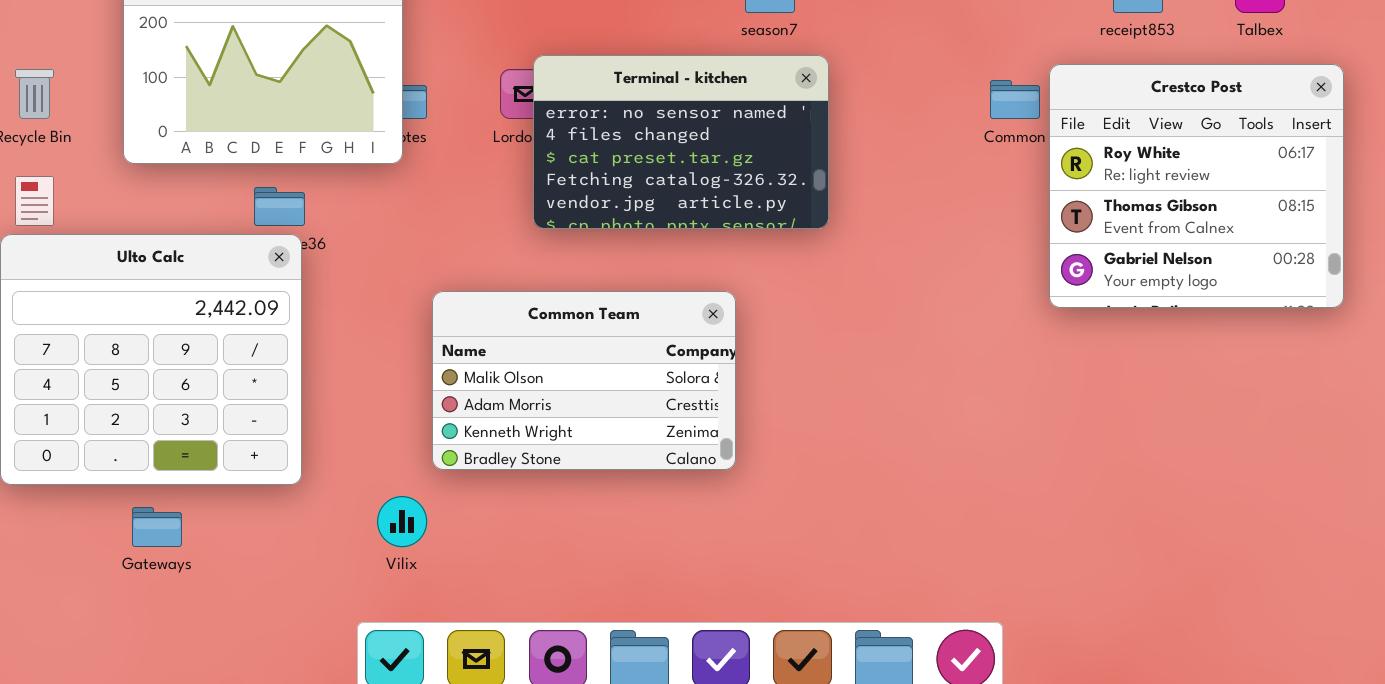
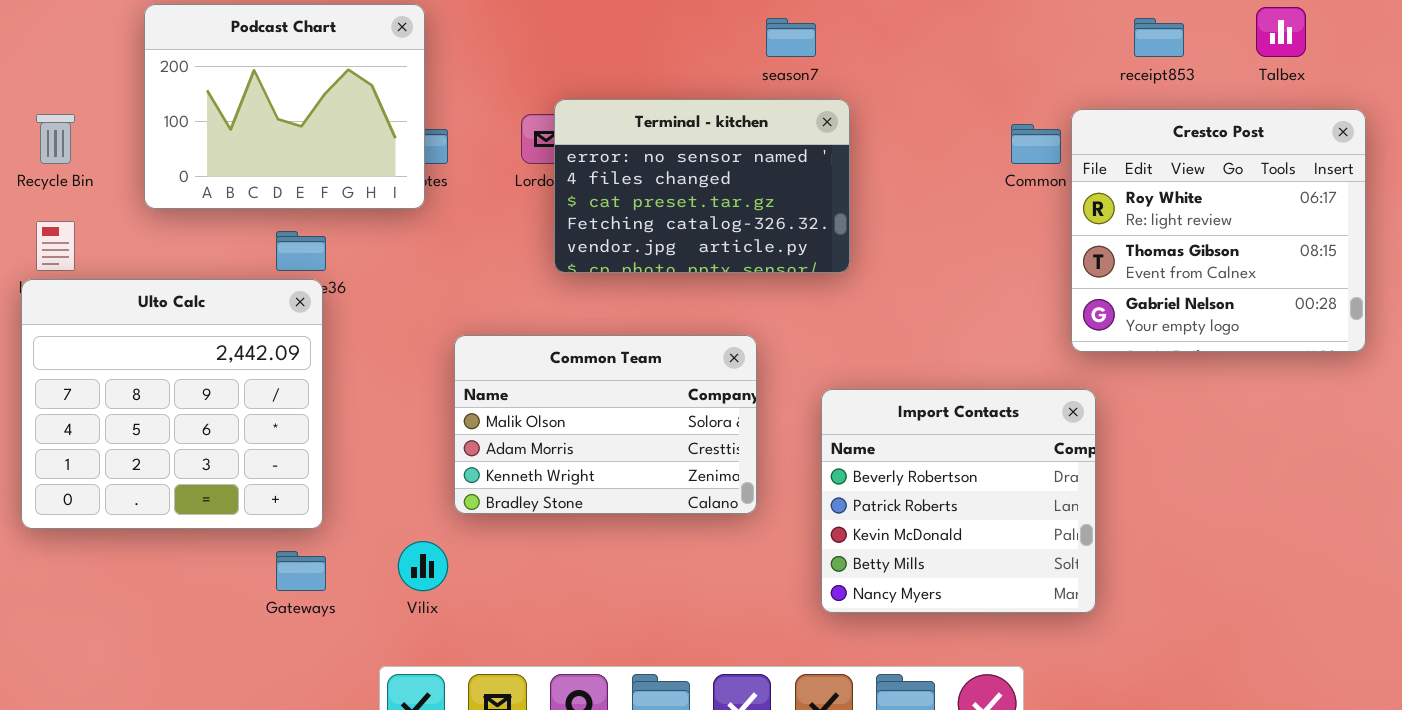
Import Contacts: none -> [821,389,1096,613], opened
Gateways: [132,507,182,547] -> [276,551,326,591], moved

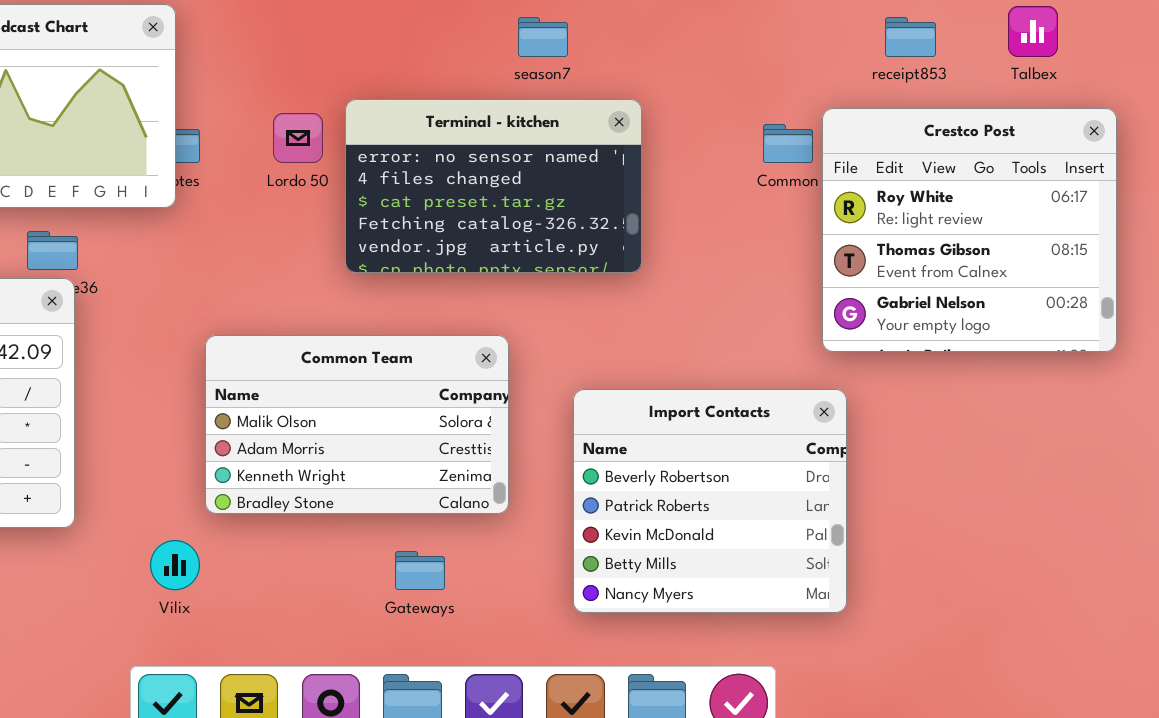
Terminal - kitchen: [554,99,850,273] -> [345,99,642,273], moved
Gateways: [276,551,326,591] -> [395,551,445,590], moved

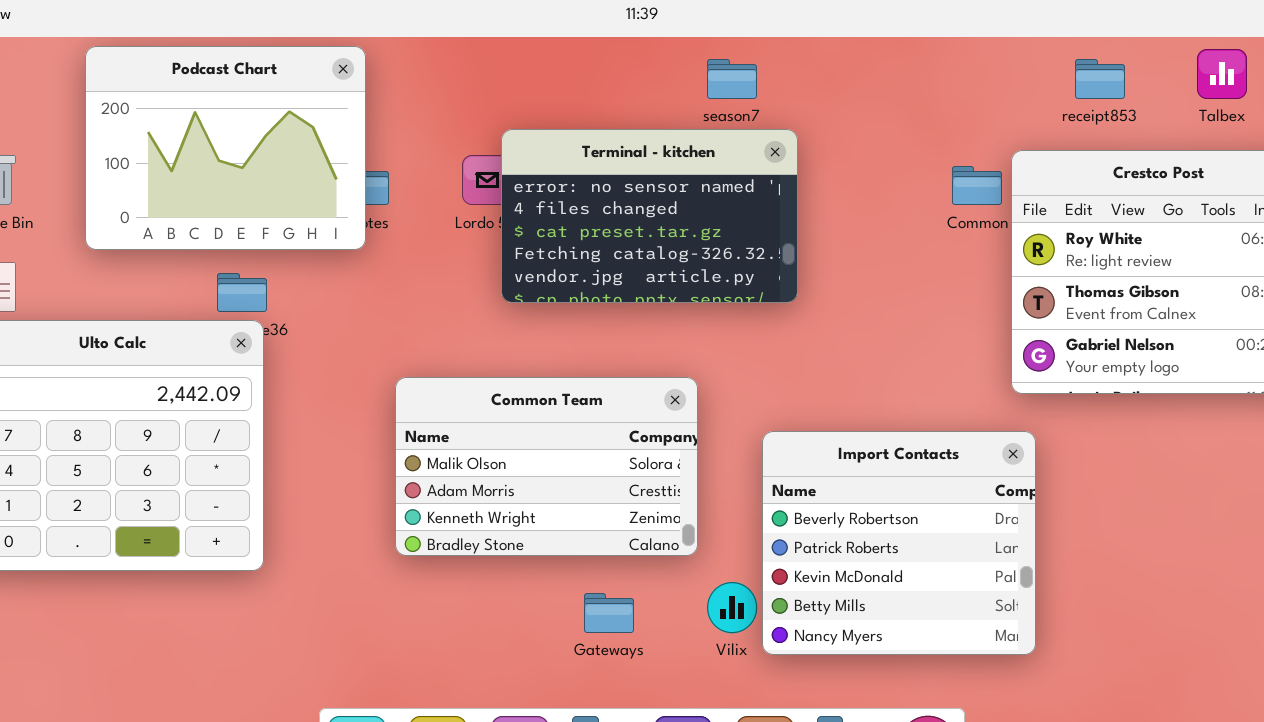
Terminal - kitchen: [345,99,642,273] -> [501,129,798,303], moved
Vilix: [150,540,200,590] -> [707,582,757,633], moved

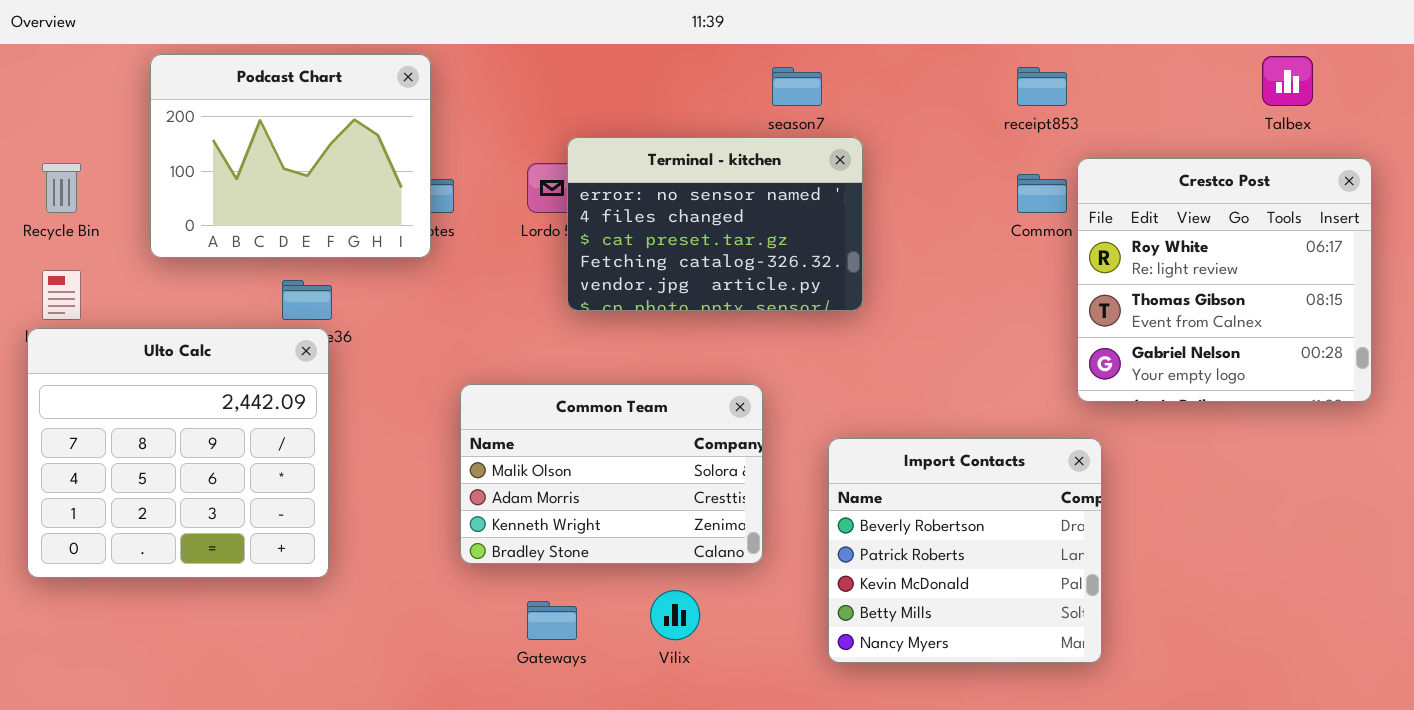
receipt853: [1075,59,1125,99] -> [1017,67,1067,106], moved
Vilix: [707,582,757,633] -> [650,590,700,640], moved
Gateways: [584,593,634,633] -> [527,601,577,640], moved

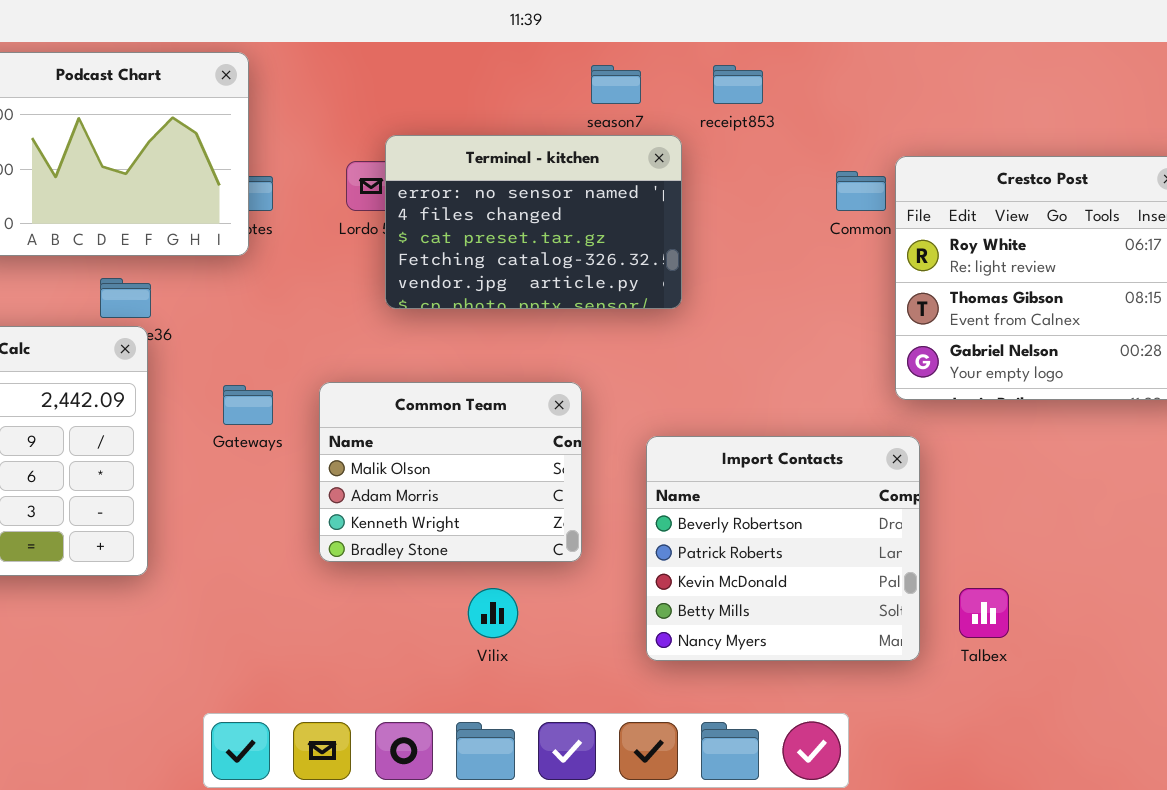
Talbex: [1262,56,1313,106] -> [959,588,1009,638], moved
receipt853: [1017,67,1067,106] -> [713,65,763,104], moved
Common Team: [460,384,763,564] -> [319,382,582,562], resized
Gateways: [527,601,577,640] -> [223,385,273,425], moved

